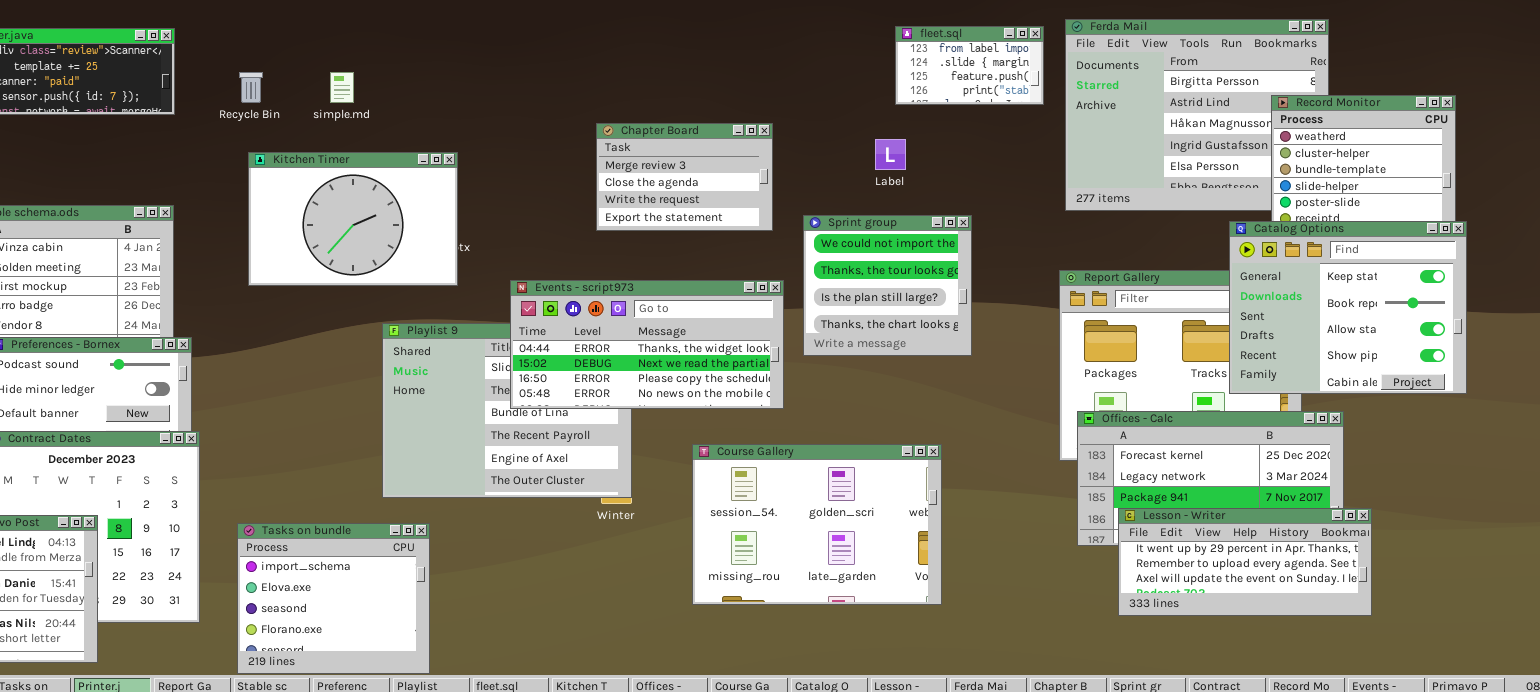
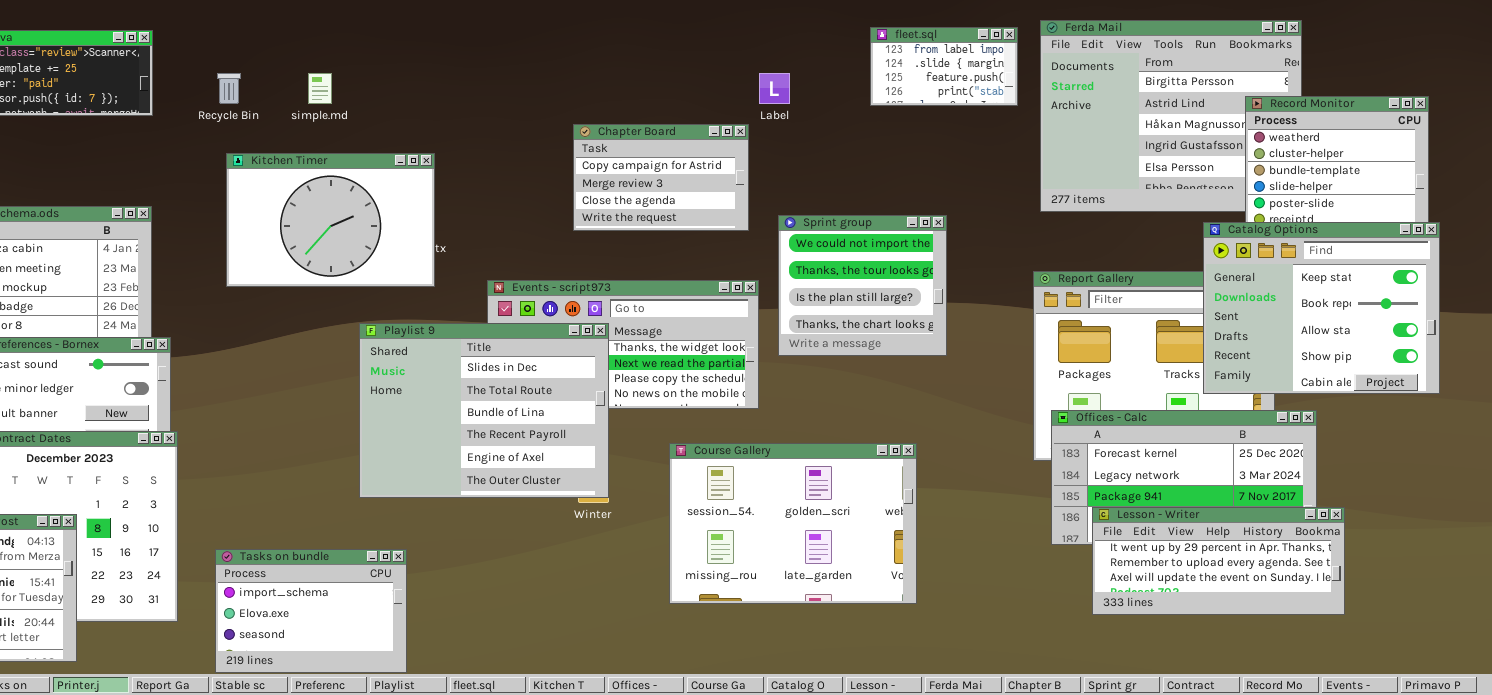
Chapter Board: [596,123,773,231] -> [573,124,749,231], scrolled up 1 row
Label: [875,139,906,170] -> [759,73,790,104], moved
Playlist 9: [382,323,632,498] -> [359,323,609,498], raised
Tasks on bundle: [237,523,430,674] -> [215,549,407,673], resized

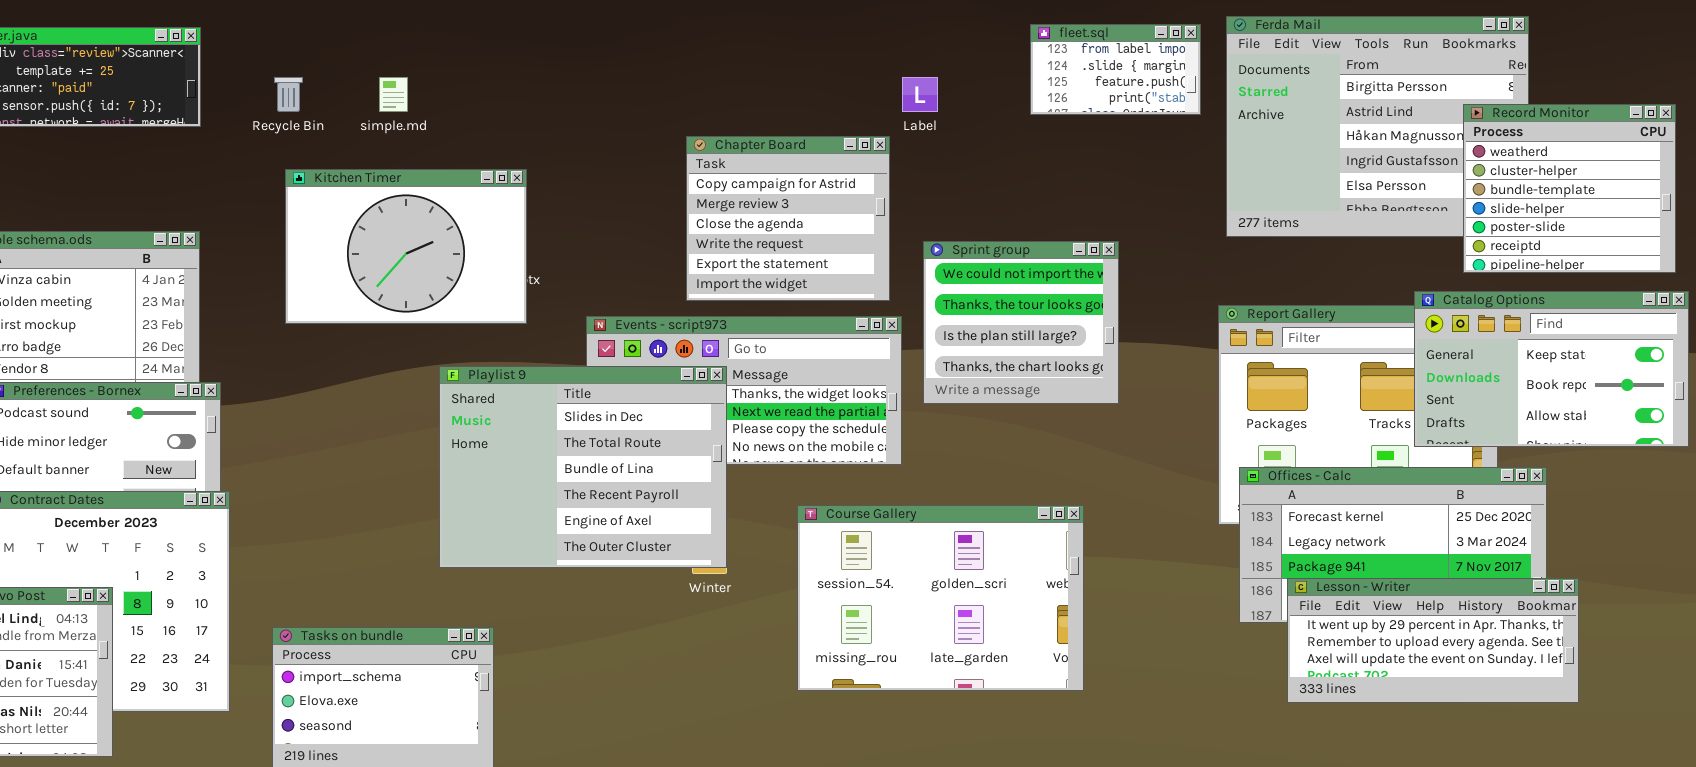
Chapter Board: [573,124,749,231] -> [686,136,890,301], resized
Catalog Options: [1203,222,1440,394] -> [1414,291,1689,447], resized

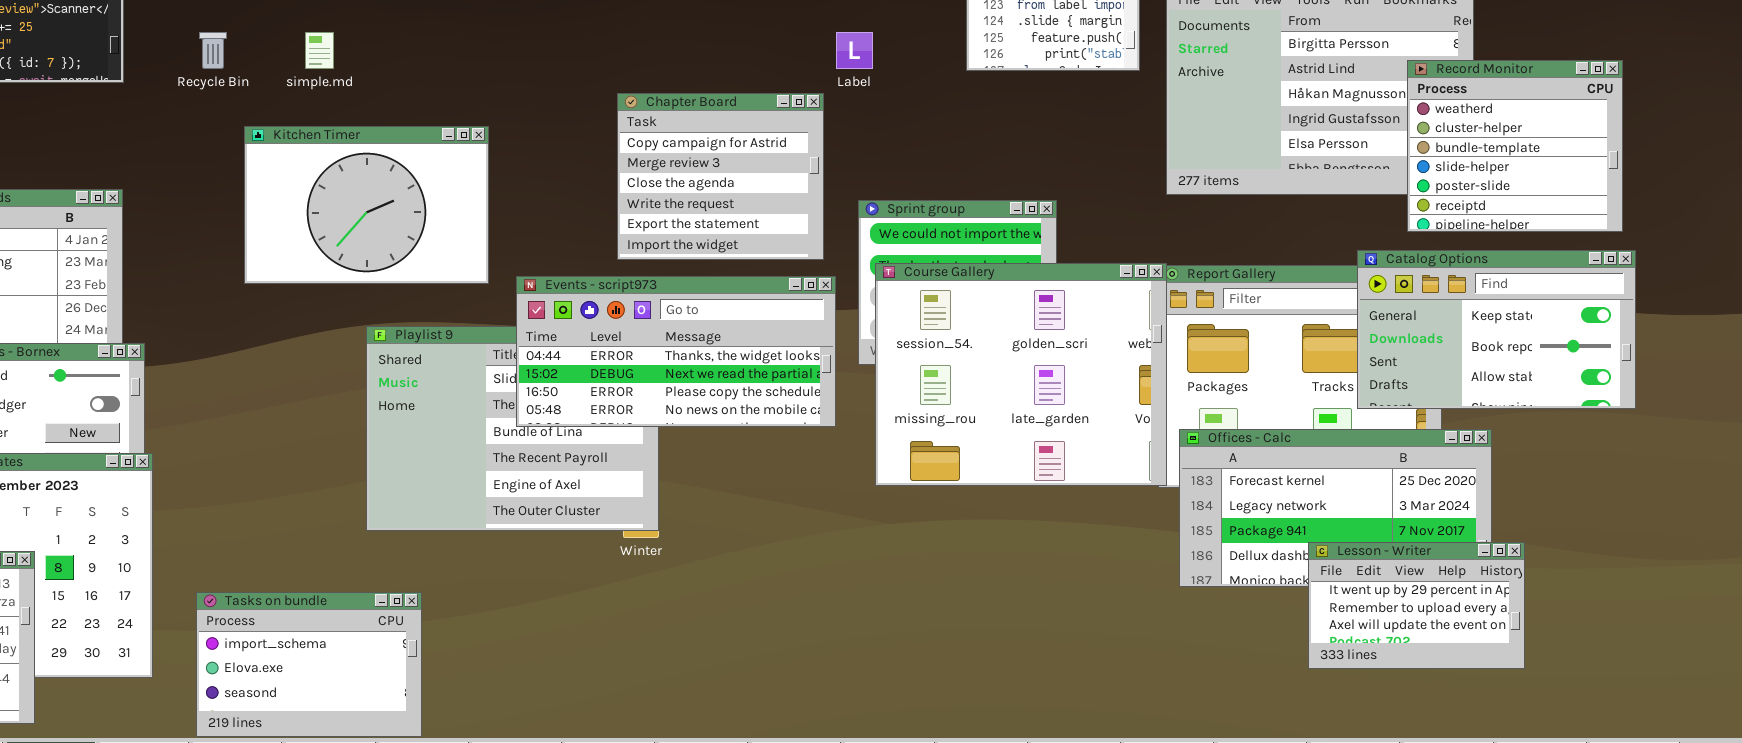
Kitchen Timer: [285,169,527,324] -> [244,126,489,284], moved
Events - script973: [586,316,902,465] -> [516,276,836,427], raised
Course Gallery: [797,505,1084,691] -> [875,263,1167,486], moved, resized
Lesson - Writer: [1287,578,1579,703] -> [1308,542,1525,669], resized

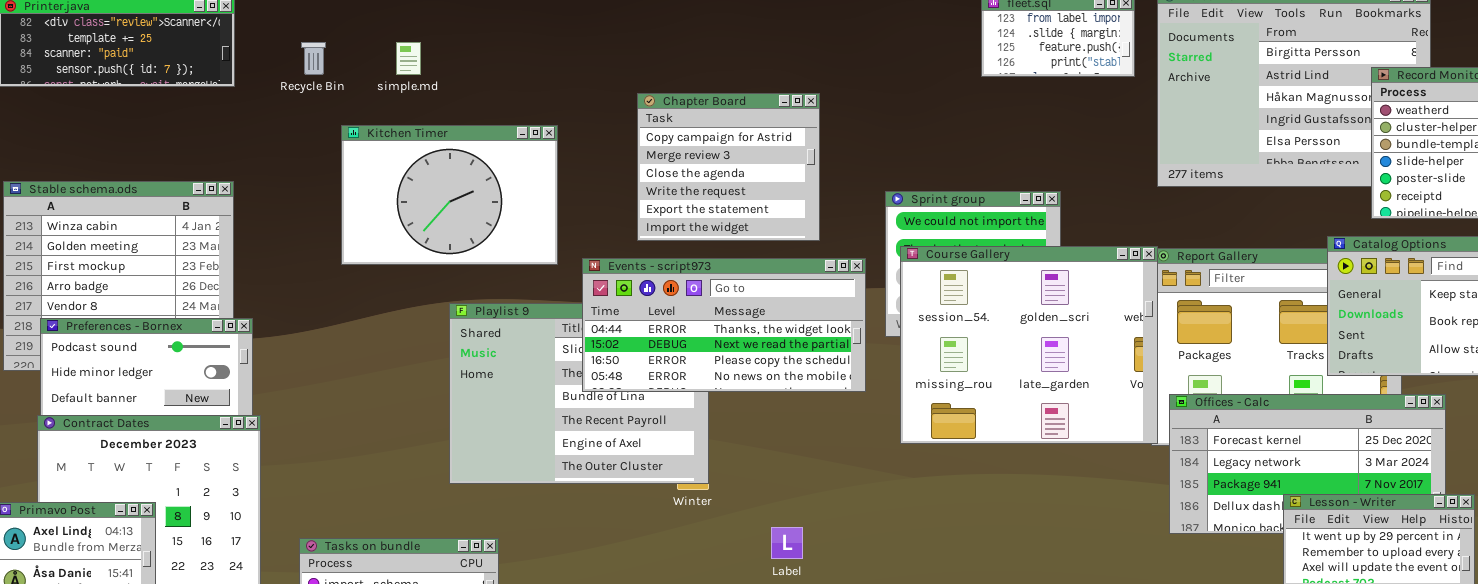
Label: [836,32,873,69] -> [771,527,803,559], moved
Chapter Board: [617,93,824,260] -> [637,93,820,241], moved

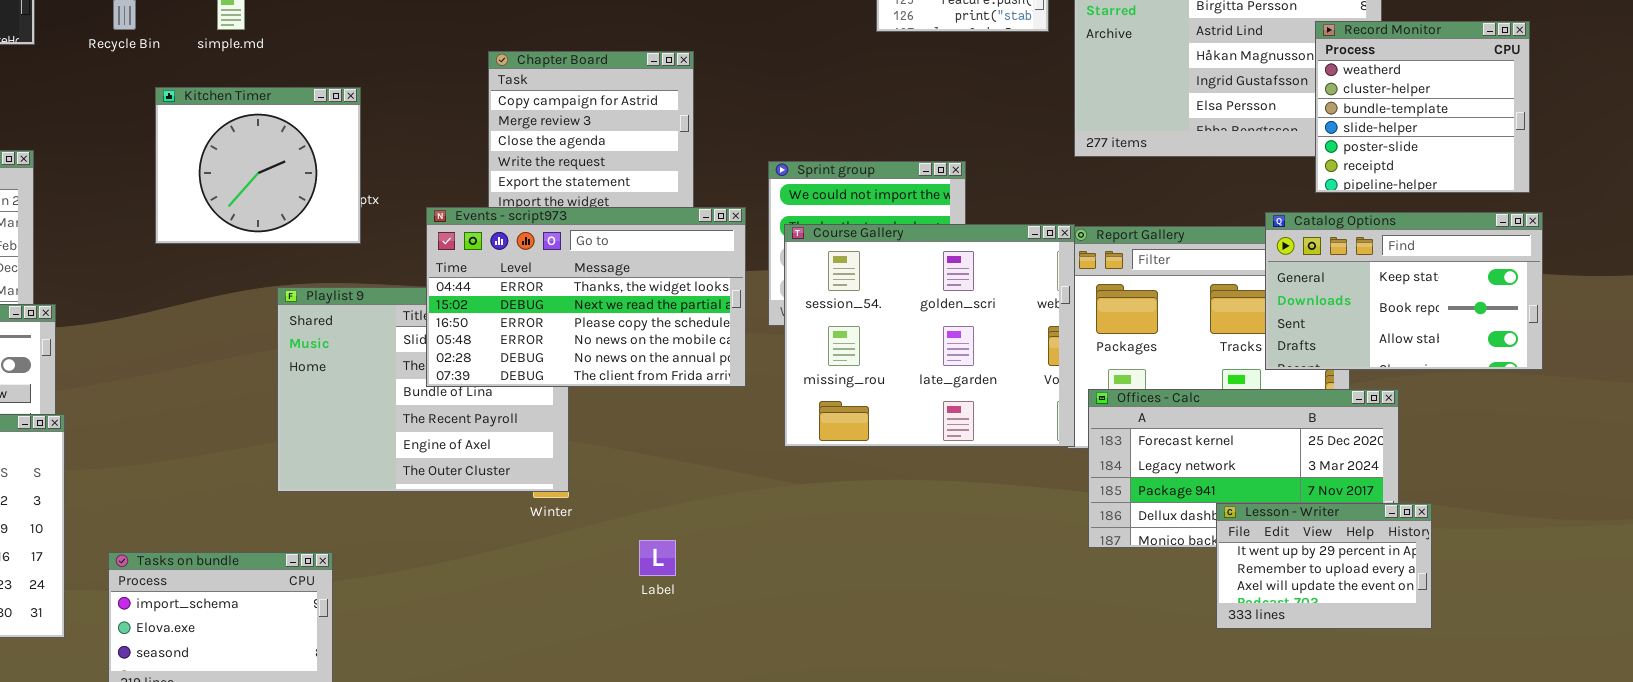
Kitchen Timer: [341,125,558,265] -> [155,87,361,244], resized
Events - script973: [582,258,866,392] -> [426,207,746,387], resized

